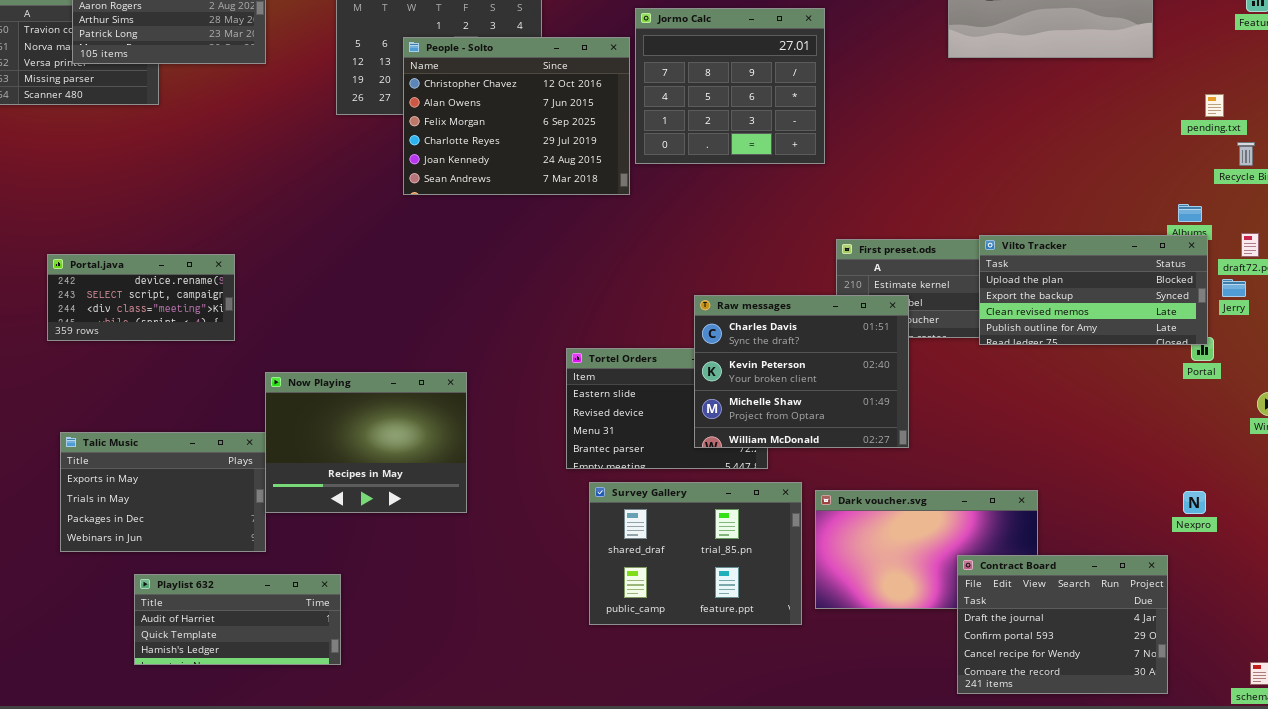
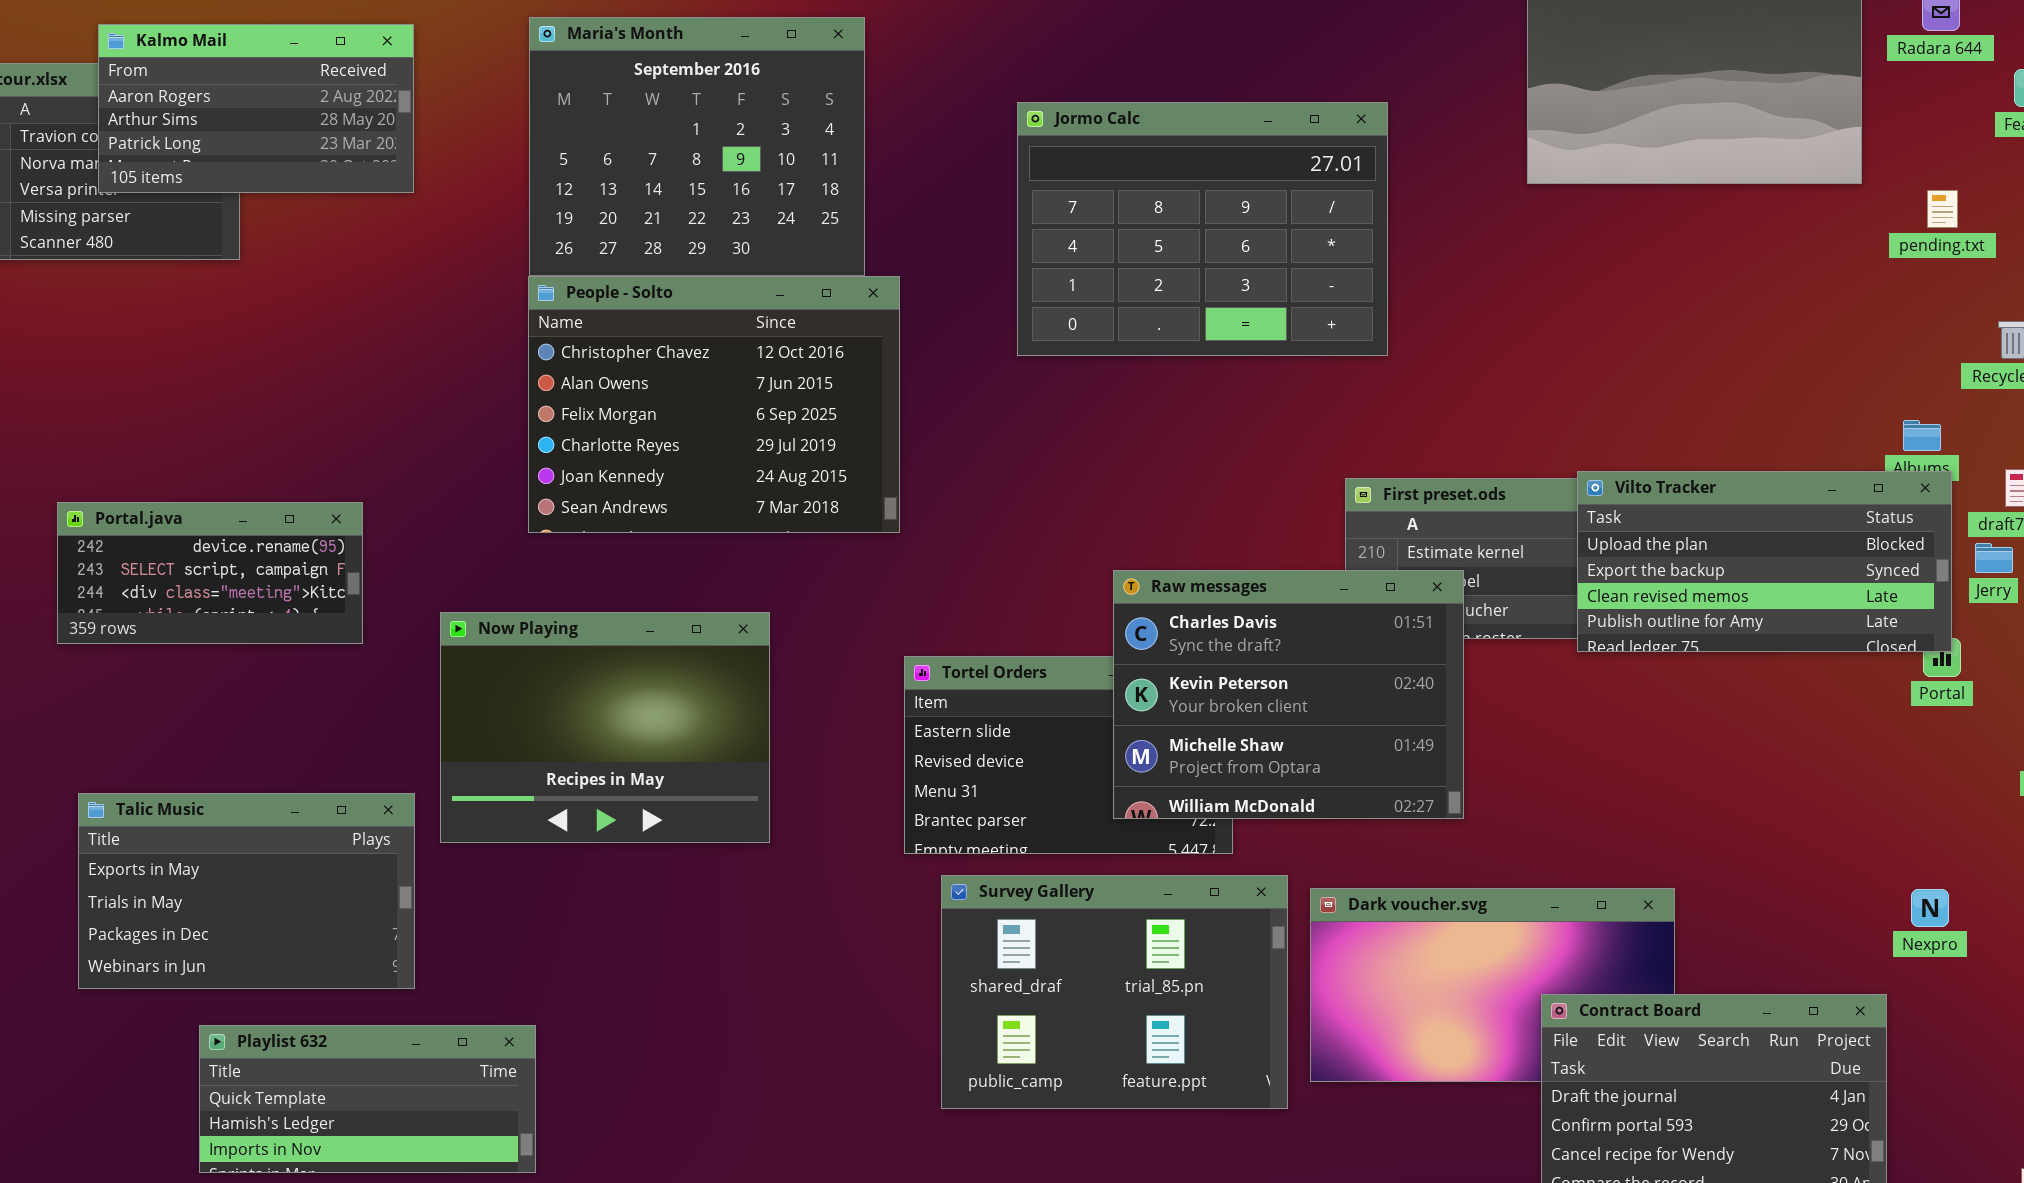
Jormo Calc: [635,8,825,164] -> [1017,102,1388,356], resized
People - Solto: [403,37,630,195] -> [528,276,900,533], moved
pending.txt: [1205,94,1224,117] -> [1927,190,1958,228], moved
Now Playing: [265,372,467,513] -> [440,612,770,843], moved
Playlist 632: [134,574,341,665] -> [199,1025,536,1173], scrolled down 1 row

